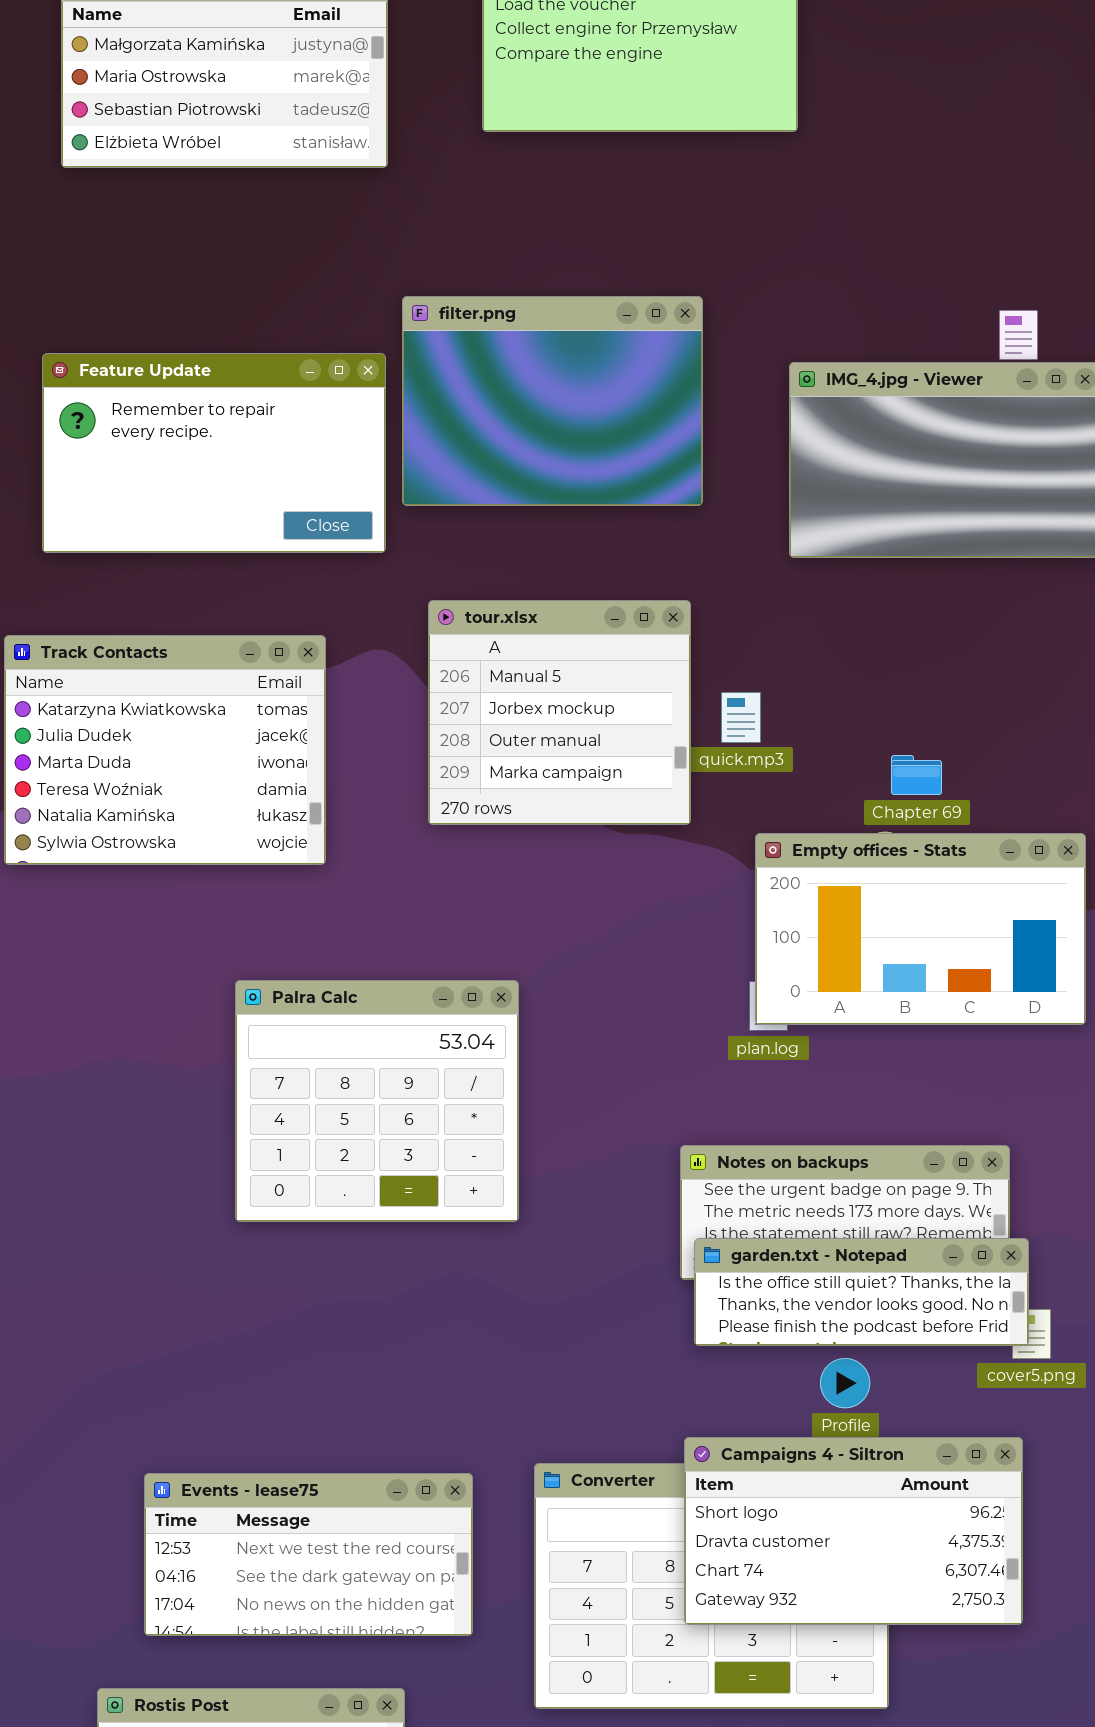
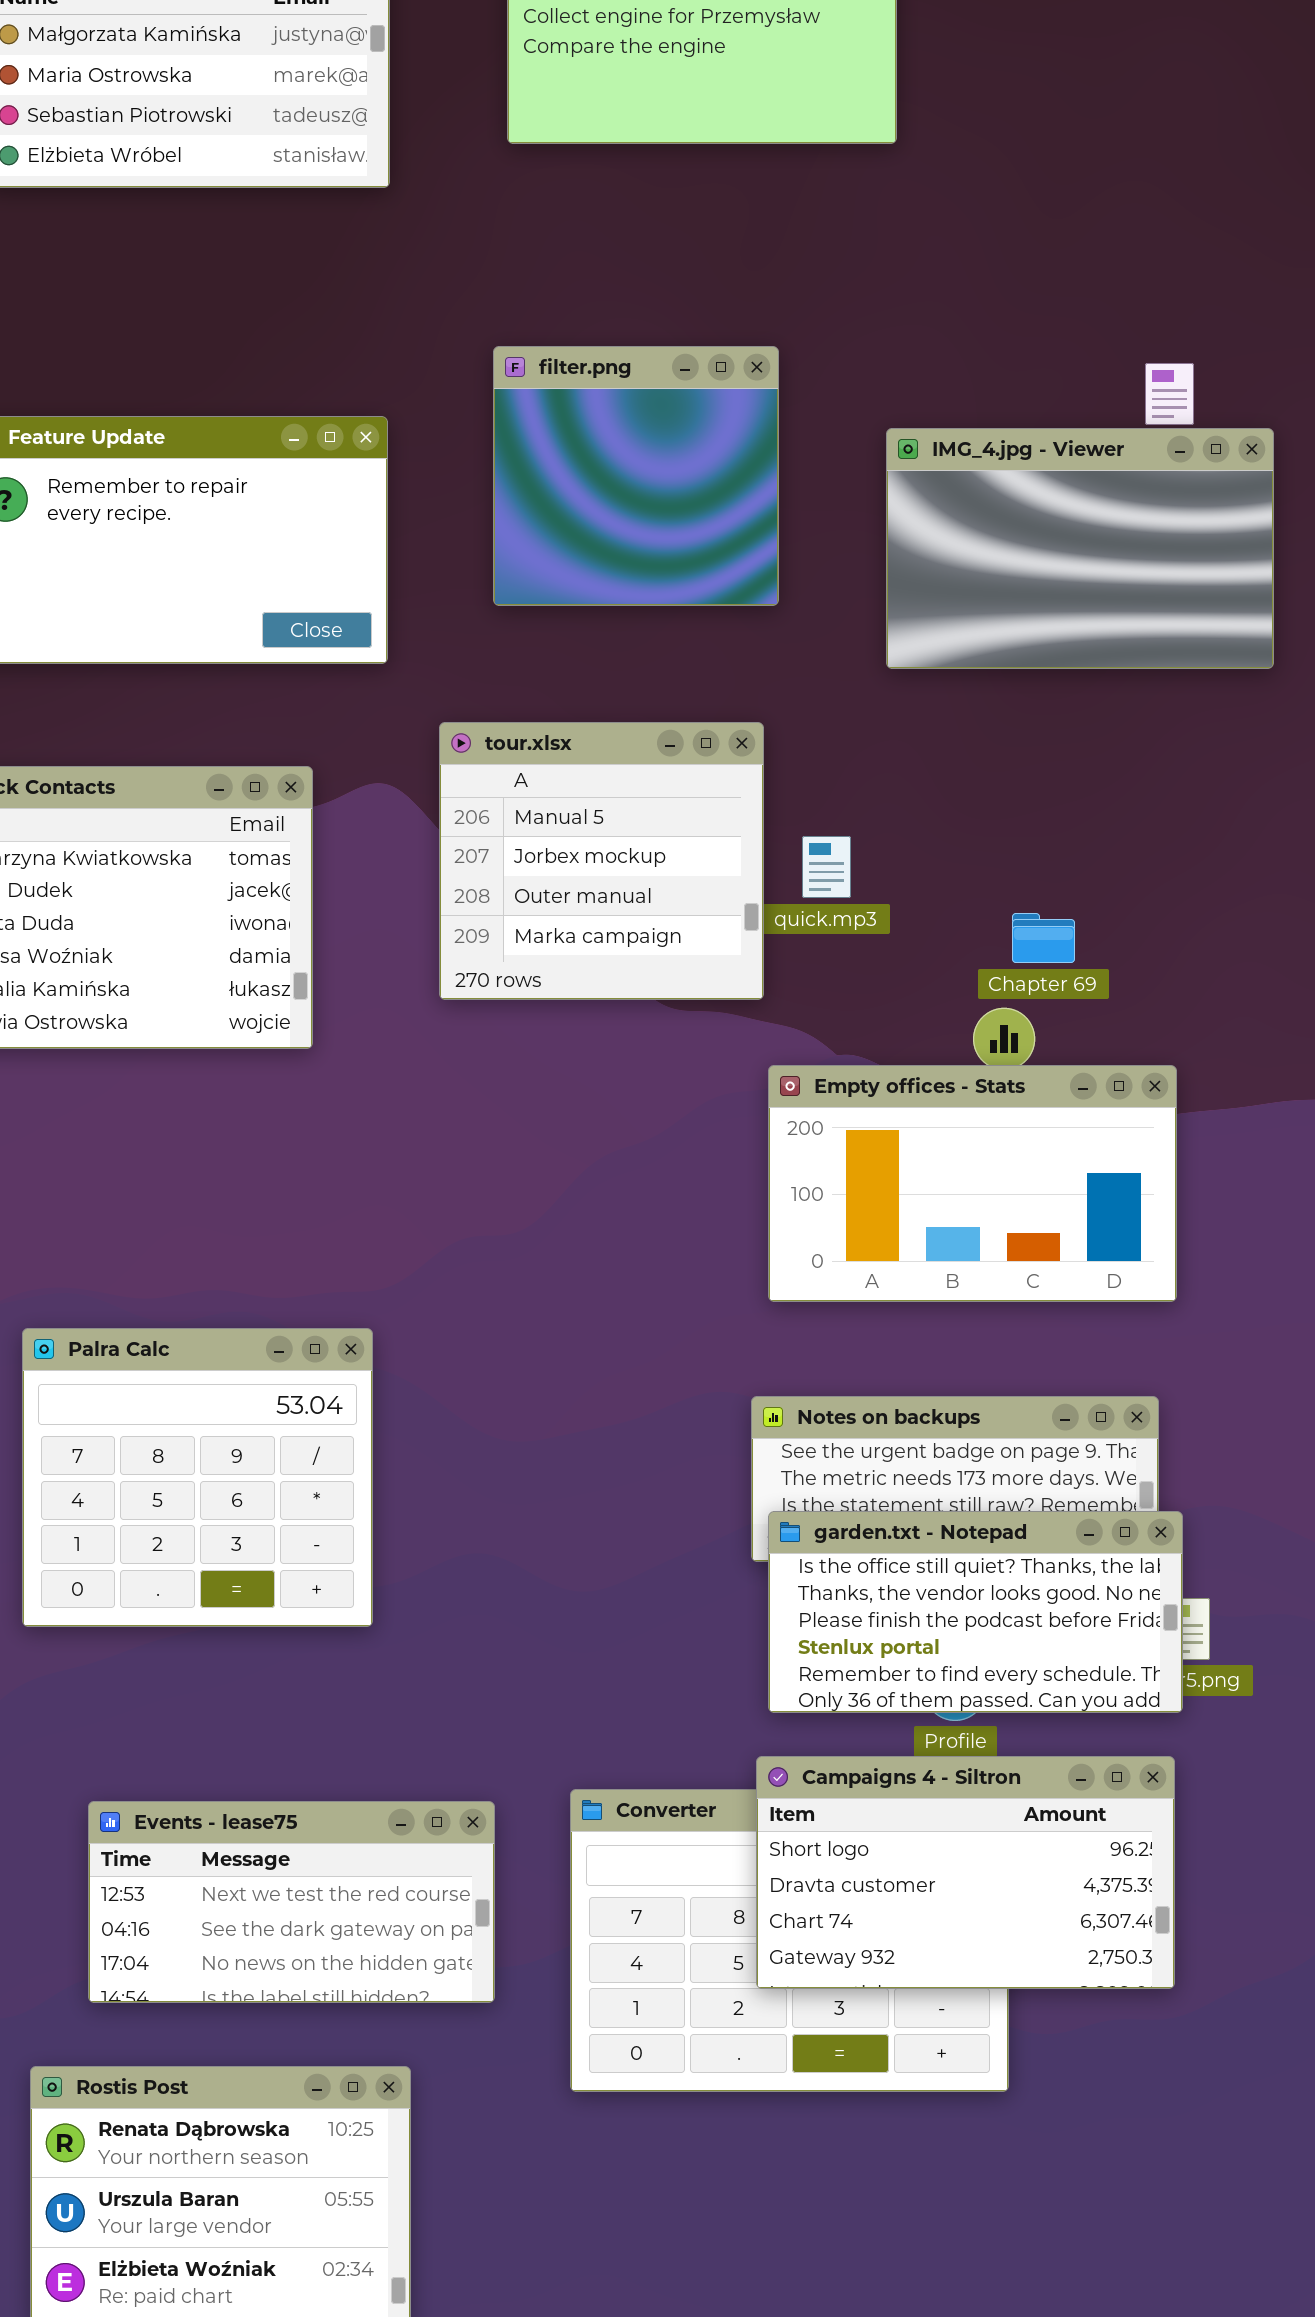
filter.png: [402,296,703,506] -> [493,346,779,606], resized
Empty offices - Stats: [755,833,1086,1025] -> [768,1065,1177,1302], moved
Palra Calc: [235,980,519,1222] -> [22,1328,373,1627], moved
garden.txt - Notepad: [694,1238,1029,1346] -> [768,1511,1183,1713], resized

